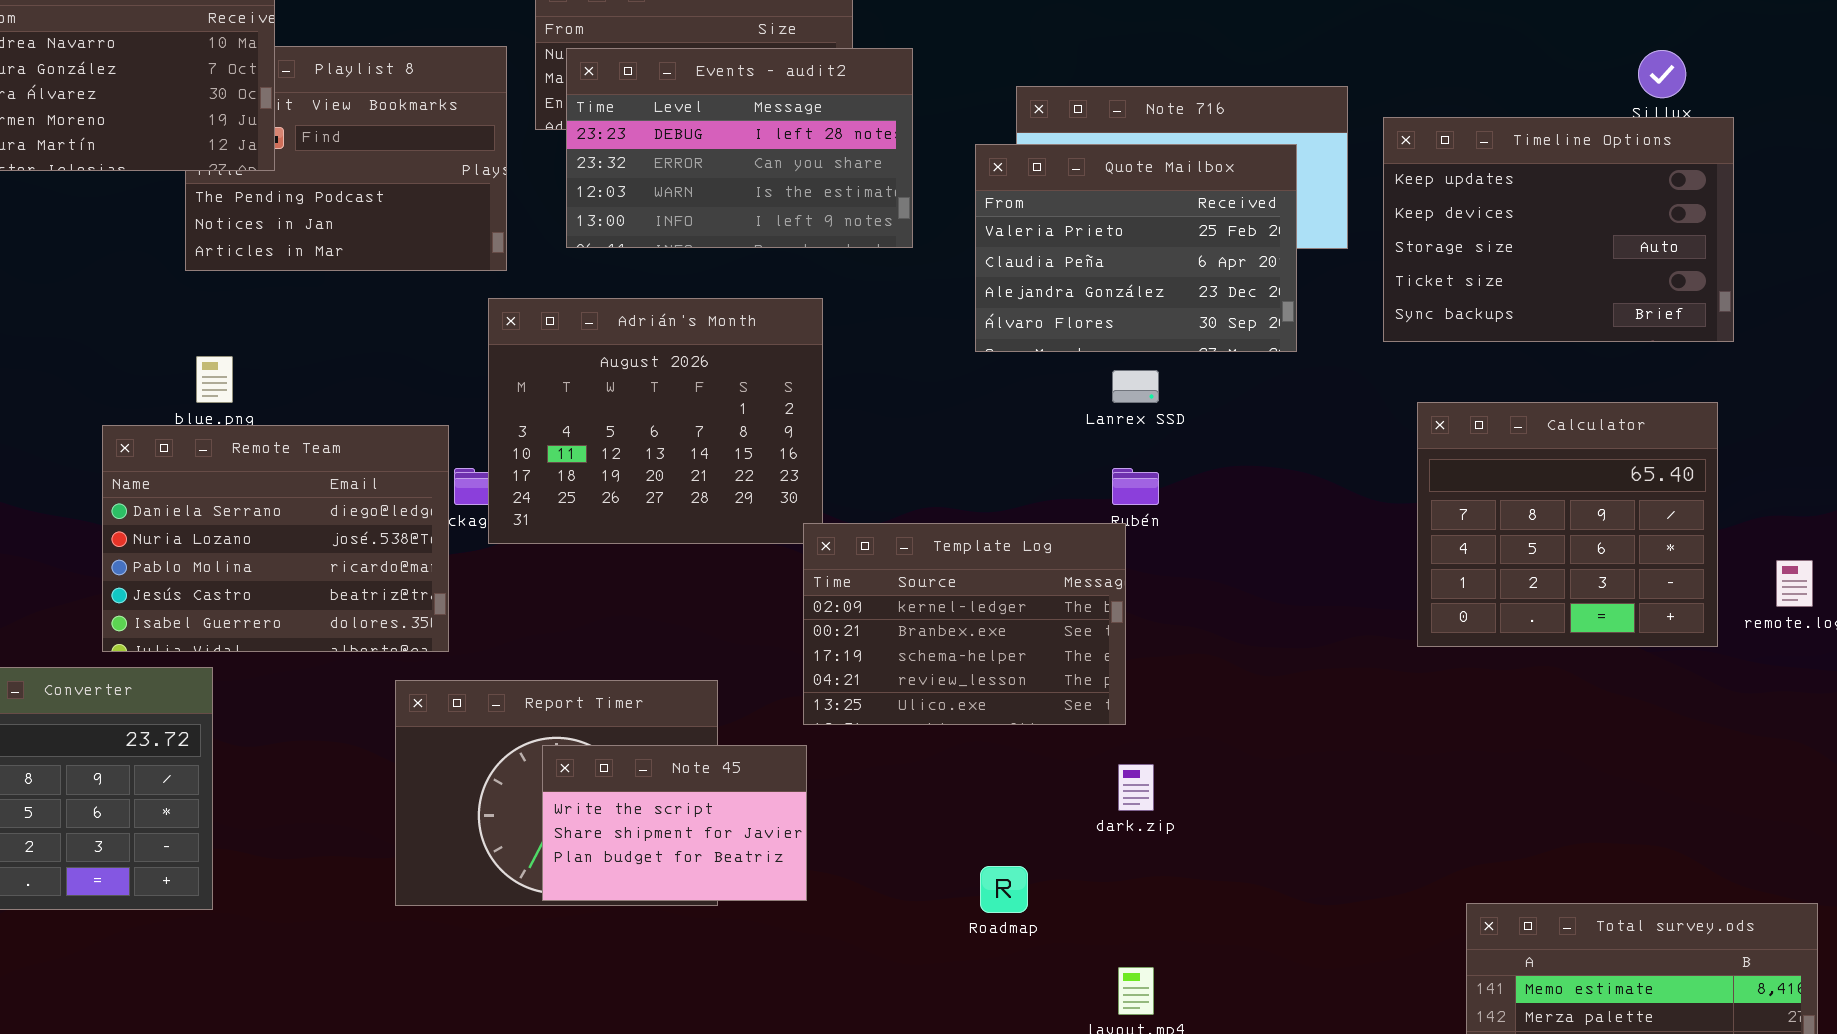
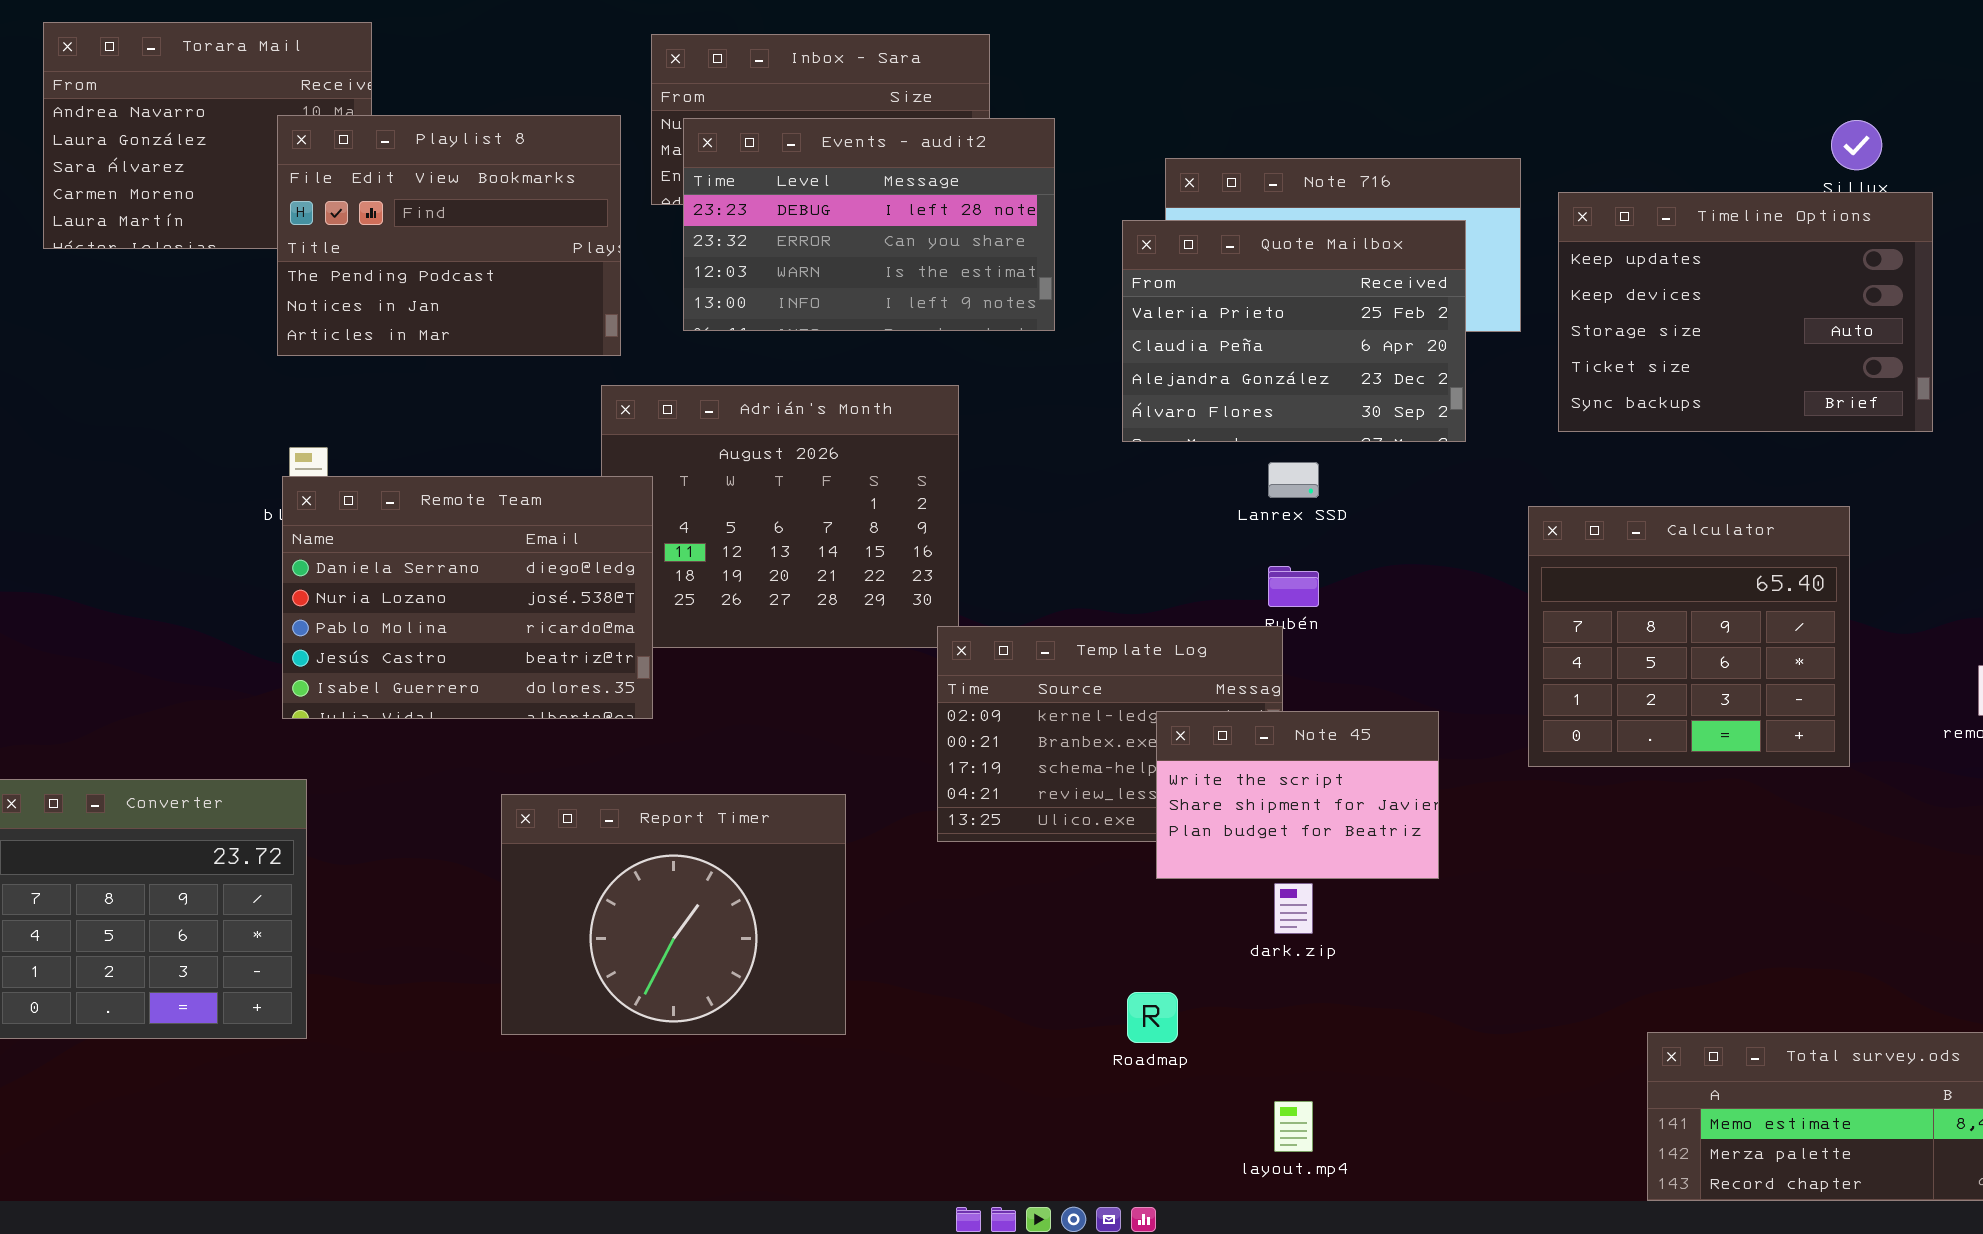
Playlist 8: [185,46,507,271] -> [277,115,621,356], raised
Calculator: [1417,402,1718,647] -> [1528,506,1850,767], moved
Remote Team: [102,425,449,652] -> [282,476,653,719], moved
Note 45: [542,745,807,901] -> [1156,711,1439,879], moved

